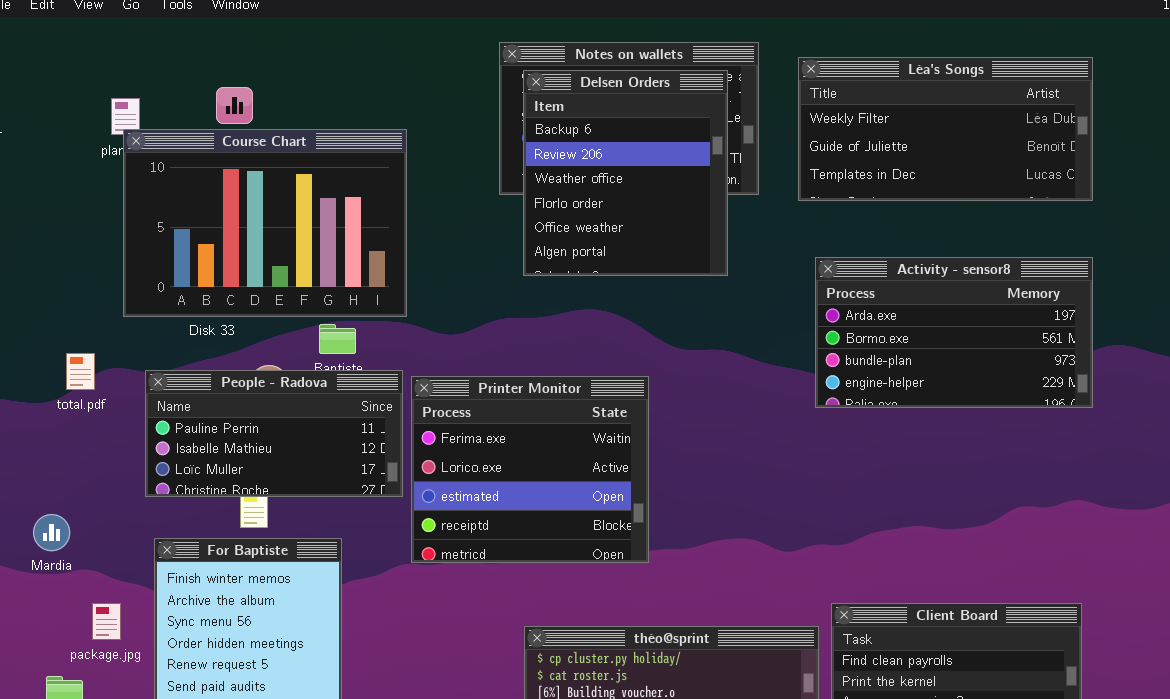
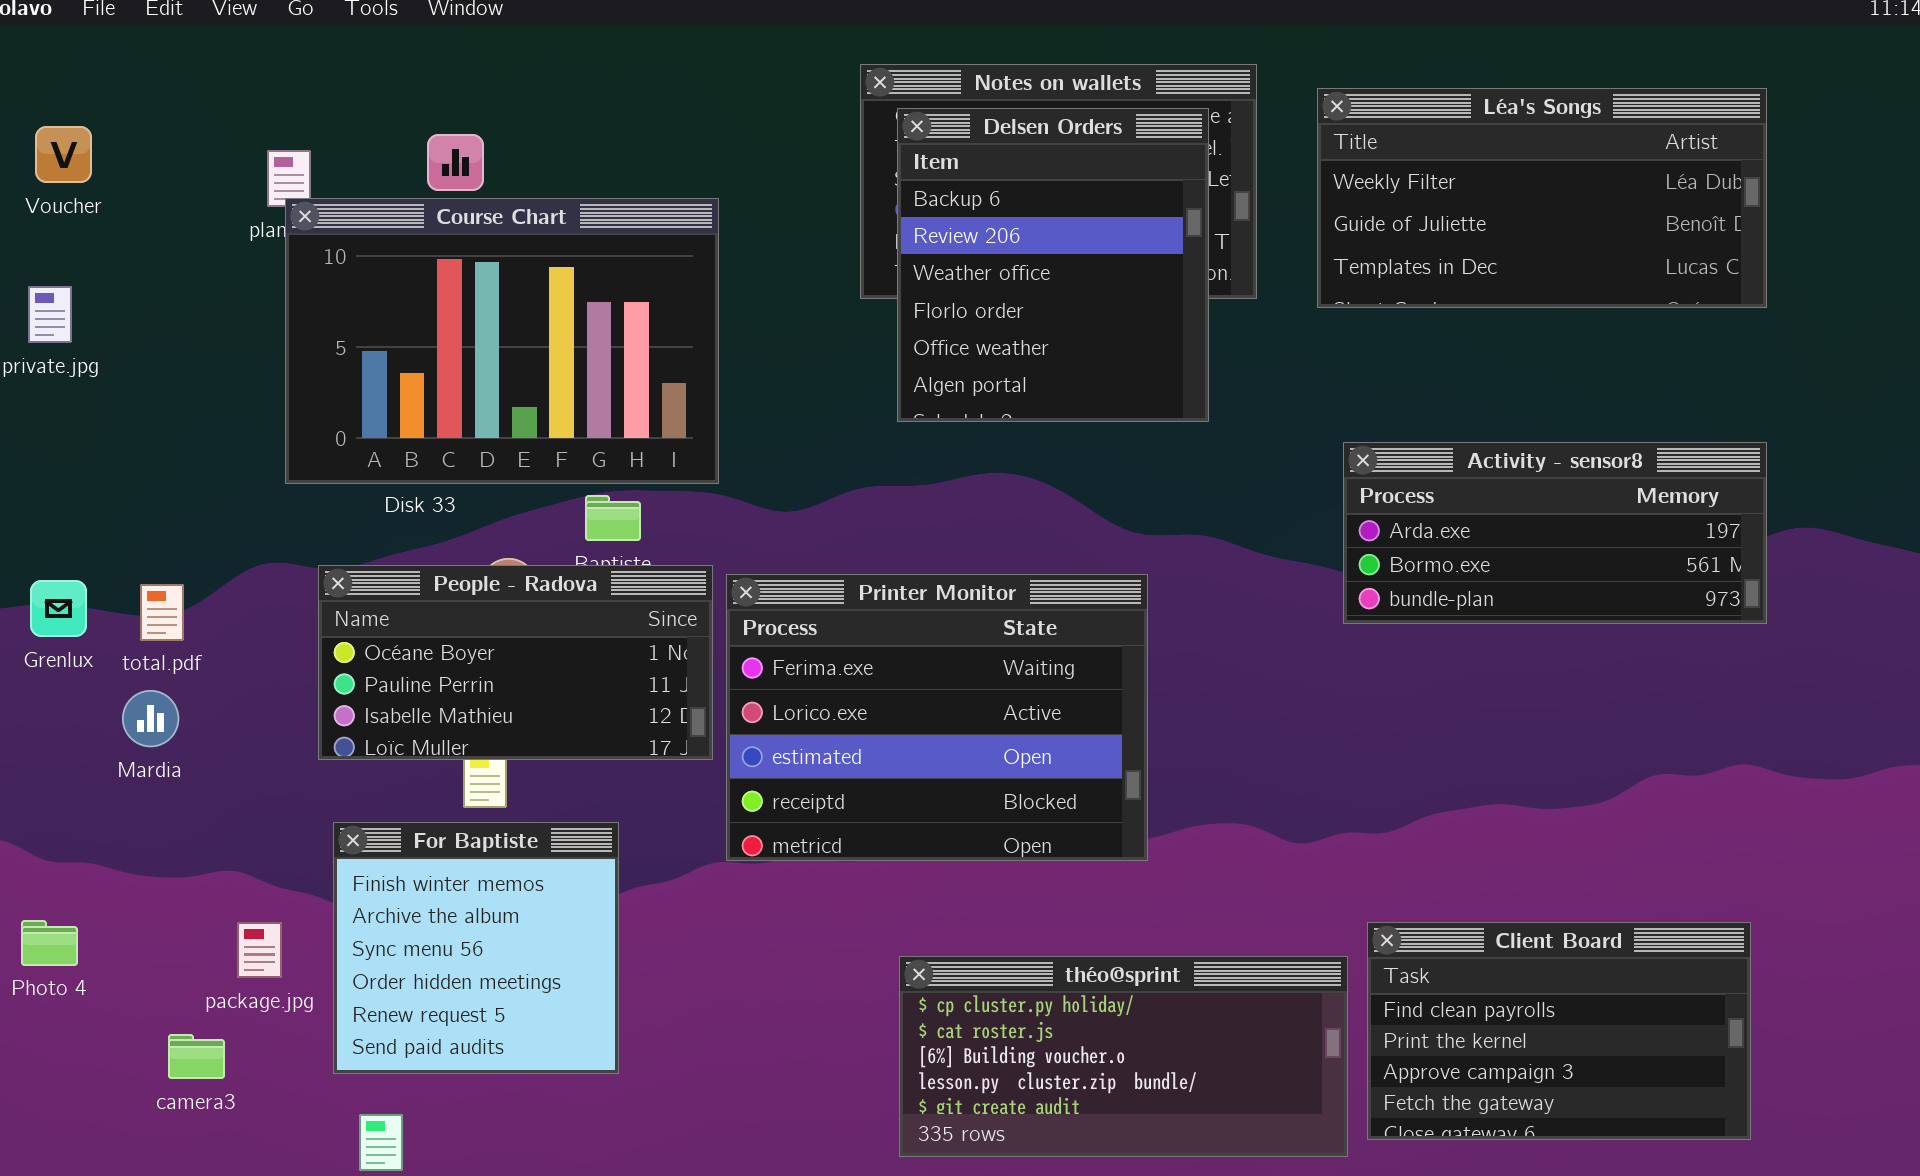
Activity - sensor8: [815,257,1093,408] -> [1343,442,1767,624], resized
total.pdf: [66,353,95,390] -> [140,584,184,641], moved
People - Radova: [145,370,403,497] -> [318,565,713,760], scrolled up 1 row
Printer Monitor: [411,376,649,563] -> [726,574,1148,861], resized
Mardia: [33,514,70,551] -> [122,690,179,747], moved

